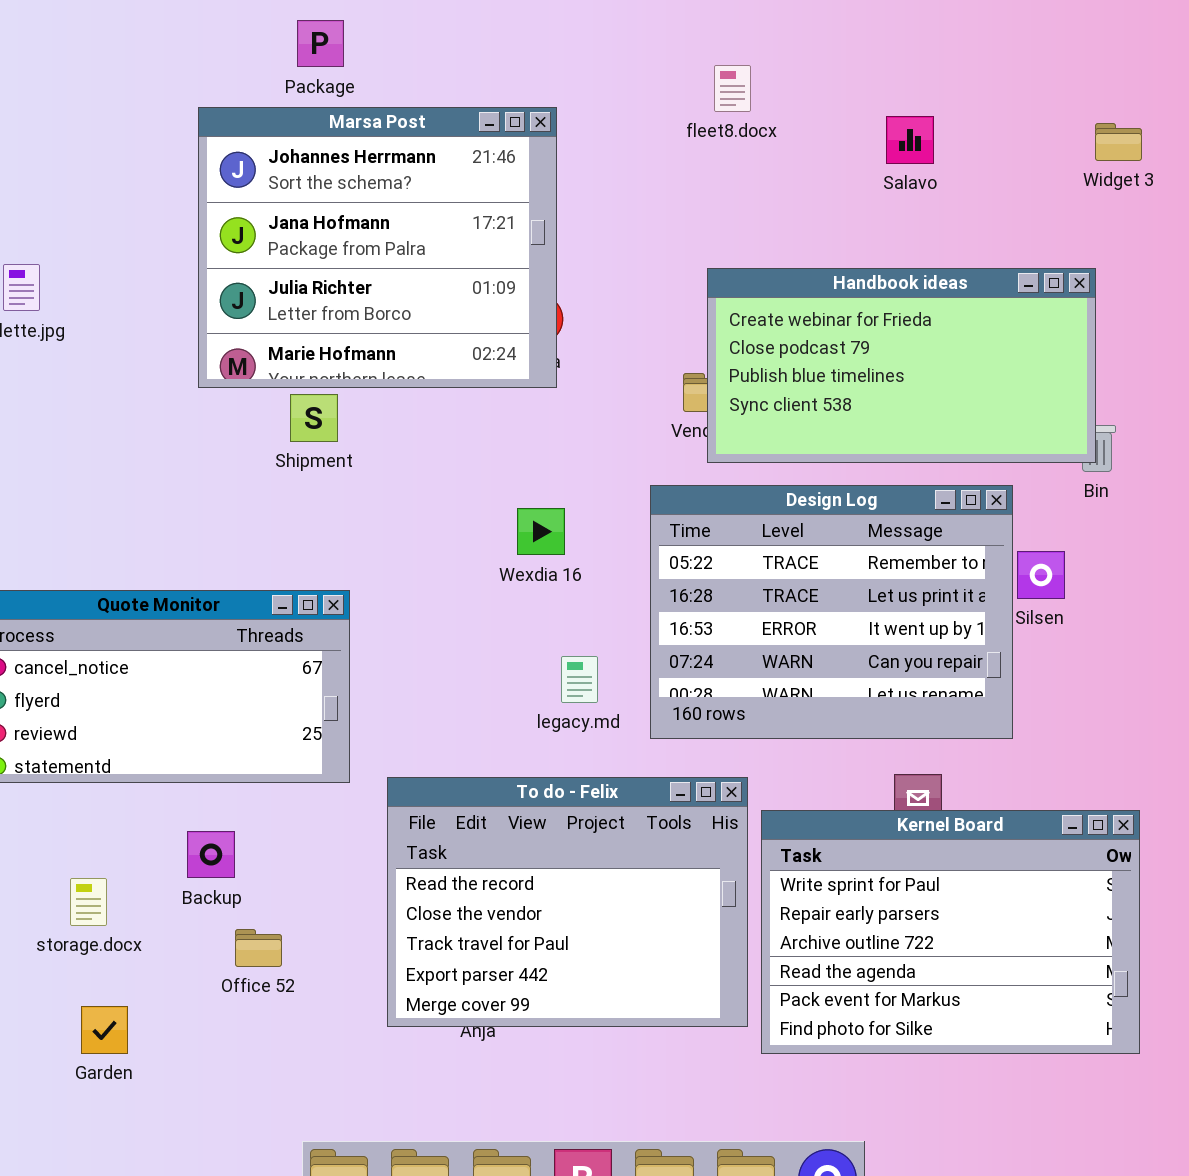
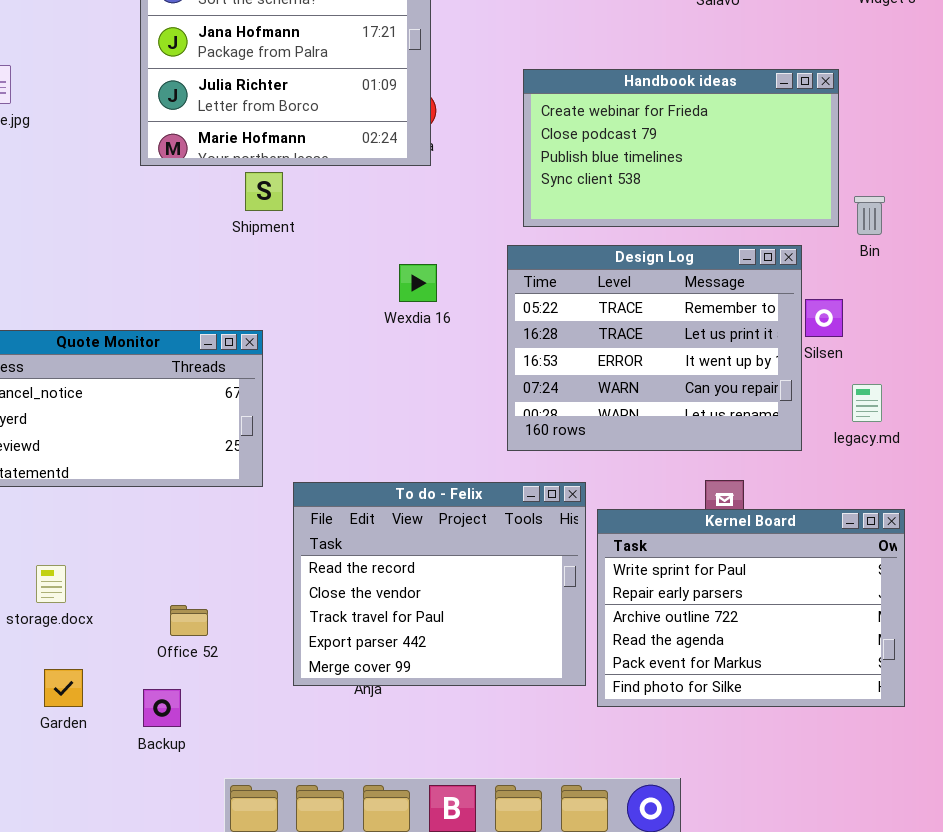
Handbook ideas: [707,268,1096,463] -> [523,69,839,227], moved
Shipment: [290,394,338,442] -> [245,172,283,211], moved
legacy.md: [561,656,598,703] -> [852,384,882,422], moved
Backup: [187,831,235,878] -> [143,689,181,727], moved

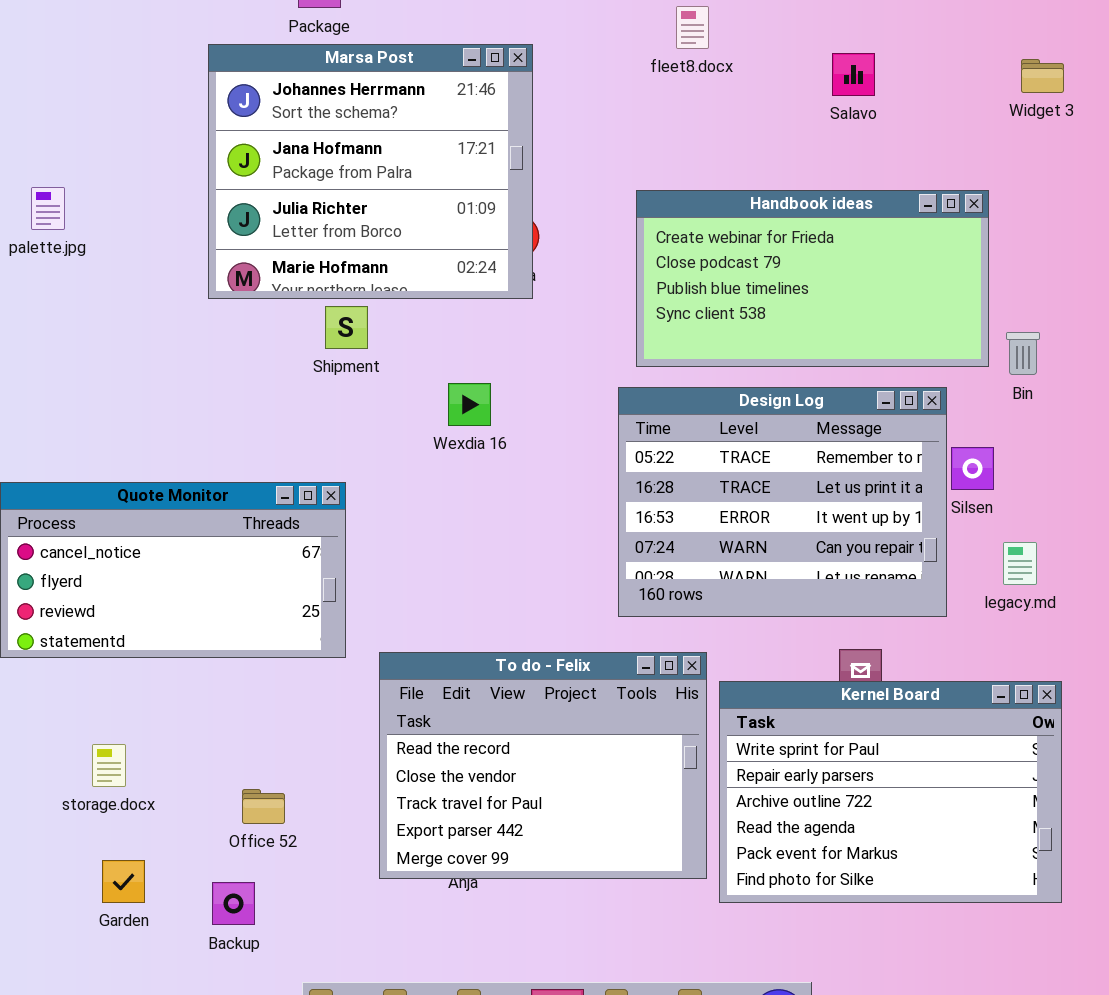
Wexdia 16: [399,264,437,302] -> [448,383,491,426], moved

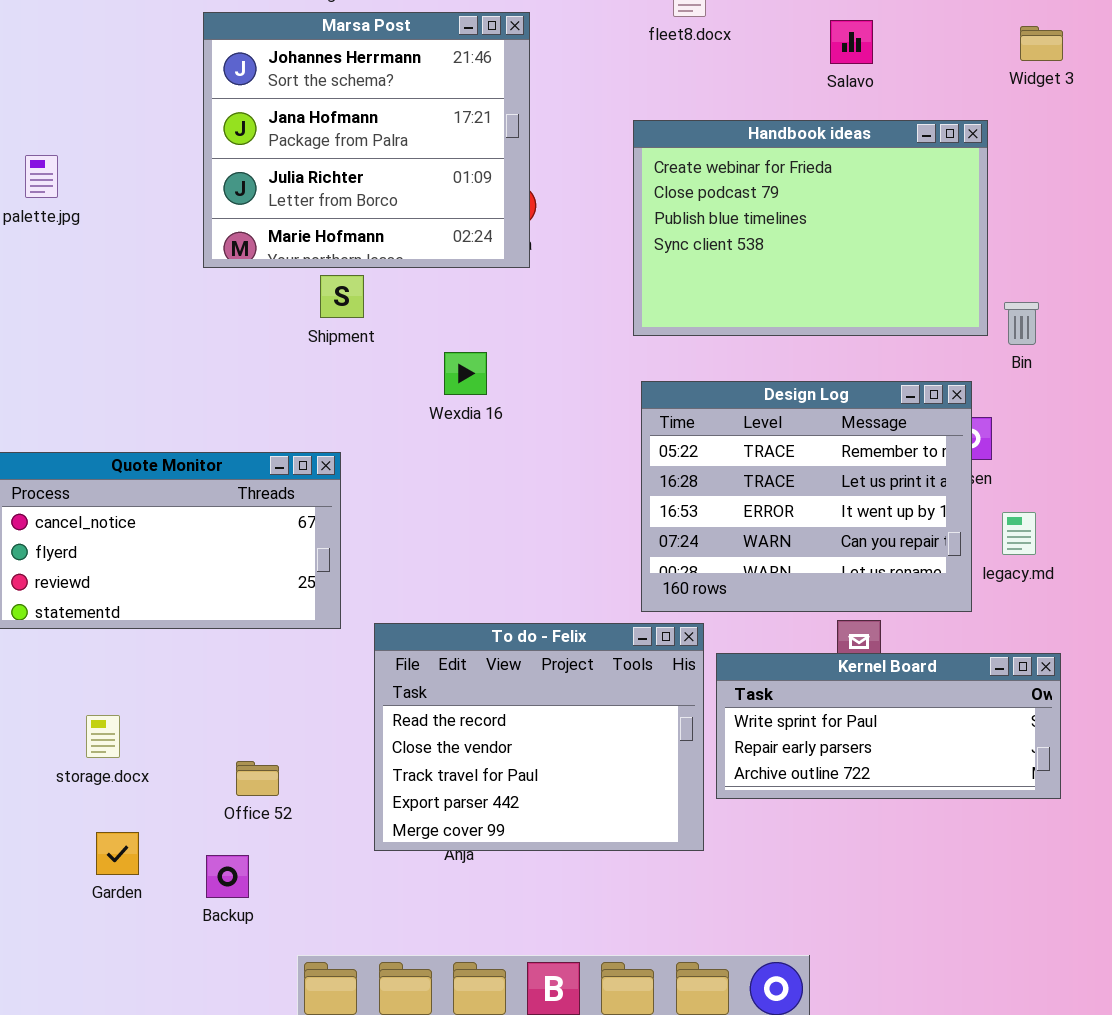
Handbook ideas: [636,190,989,367] -> [633,120,988,336], resized
Design Log: [618,387,947,617] -> [641,381,972,612], moved
Kernel Board: [719,681,1062,903] -> [716,653,1061,799], resized

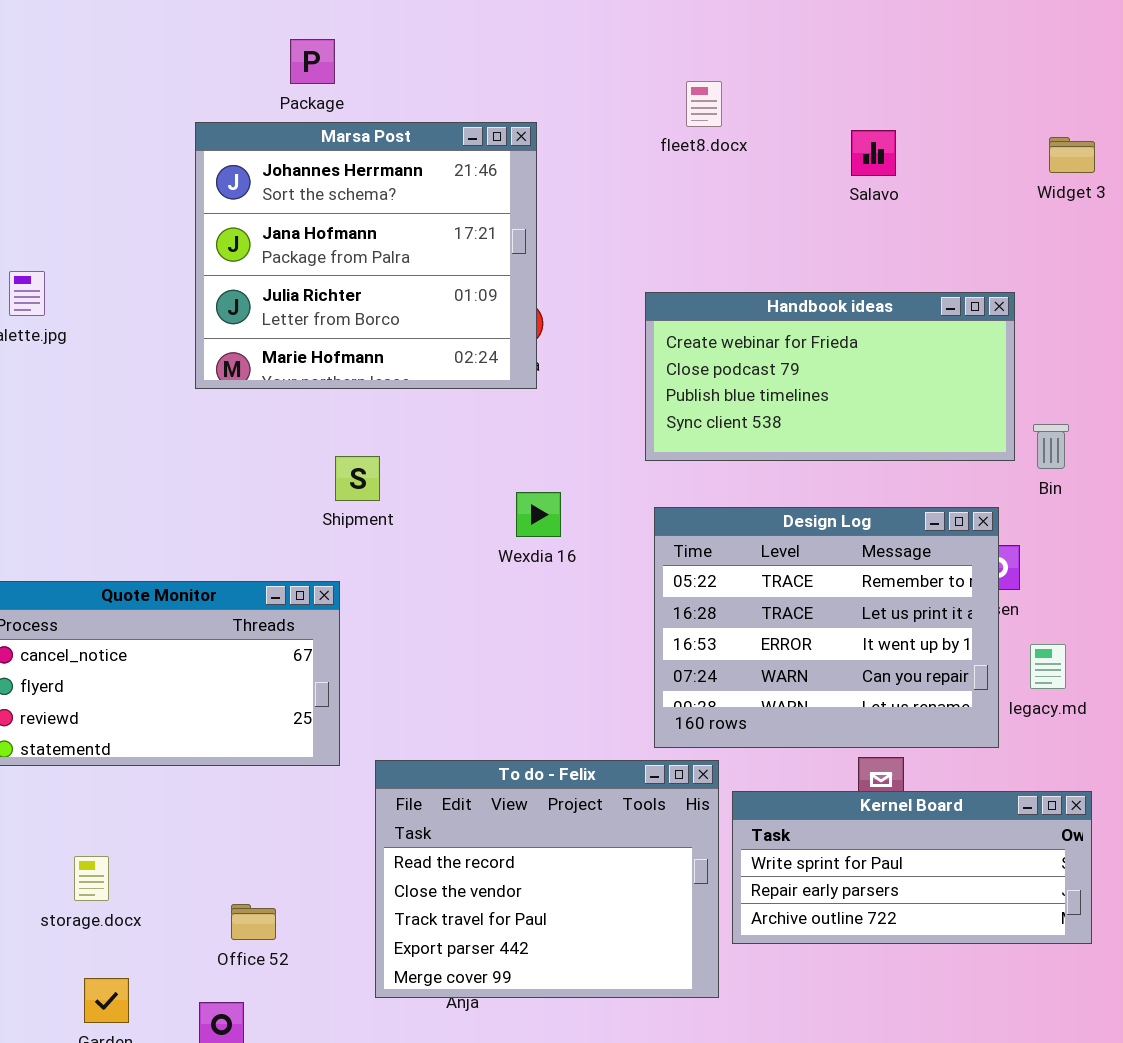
Handbook ideas: [633,120,988,336] -> [645,292,1015,461], resized
Shipment: [320,275,364,318] -> [335,456,380,501], moved
Wexdia 16: [444,352,487,395] -> [516,492,561,537], moved

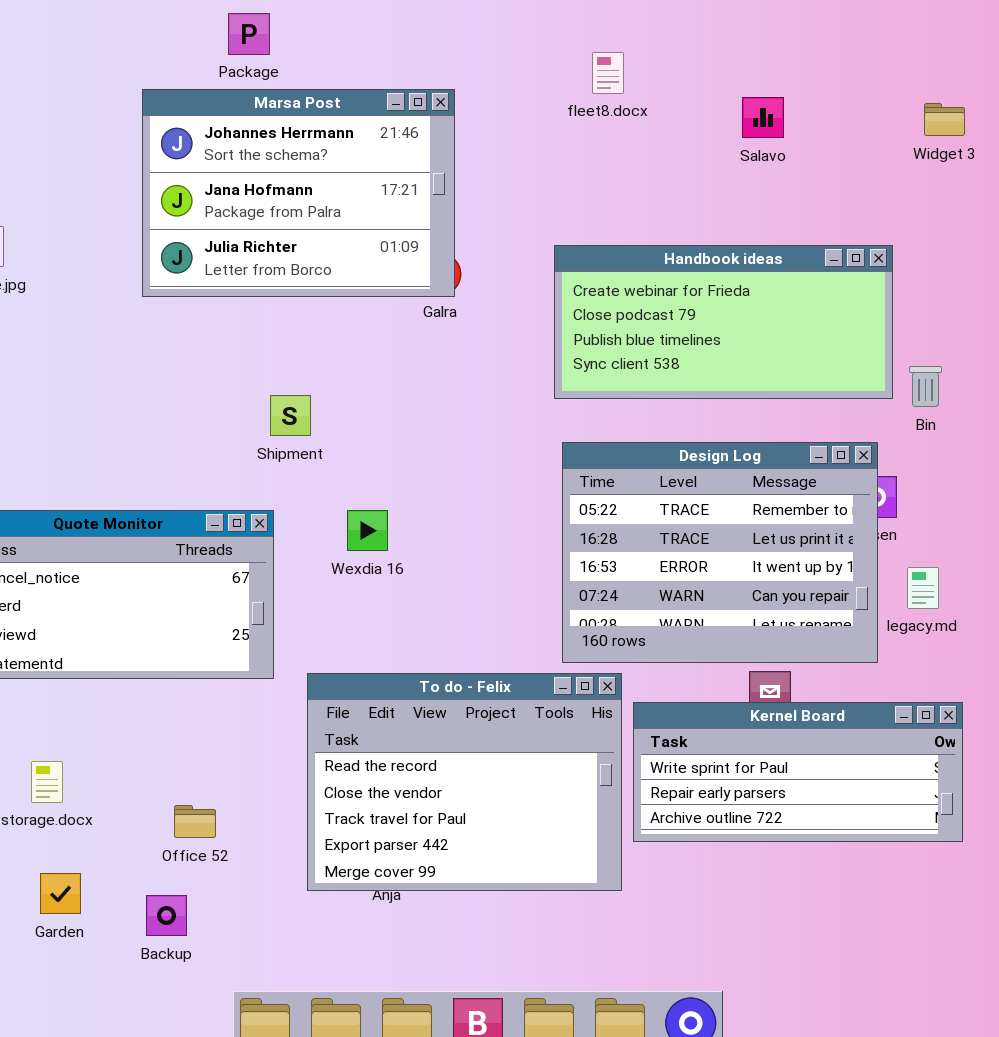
Marsa Post: [195,122,537,389] -> [142,89,455,297], resized
Wexdia 16: [516,492,561,537] -> [347,510,388,551], moved

